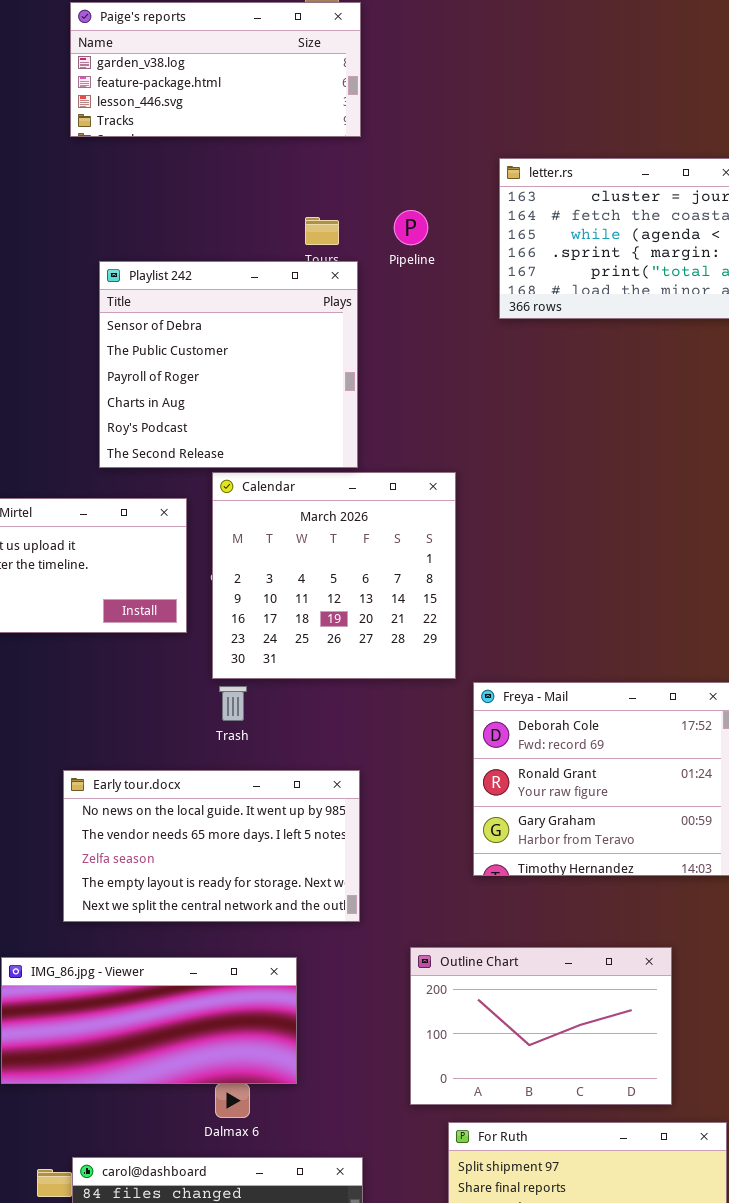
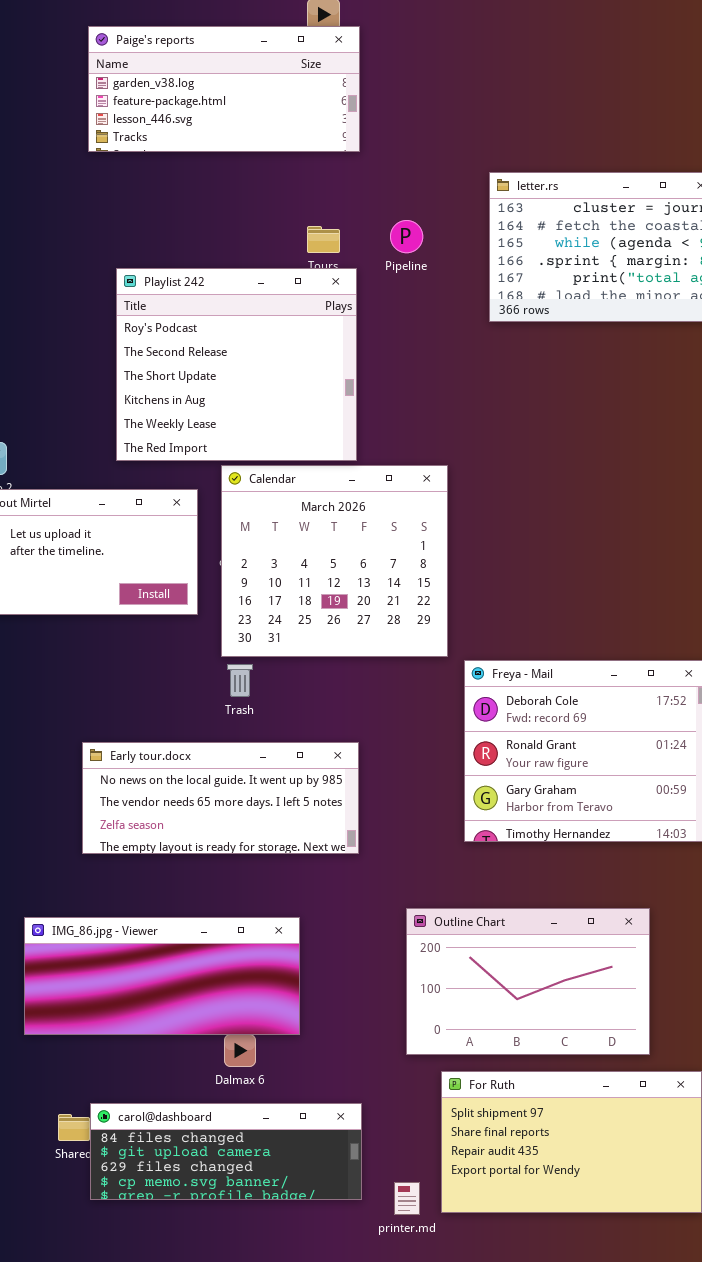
Playlist 242: [99,261,358,468] -> [116,268,357,461], scrolled down 4 rows
Early tour.docx: [63,770,360,922] -> [82,742,359,854], resized

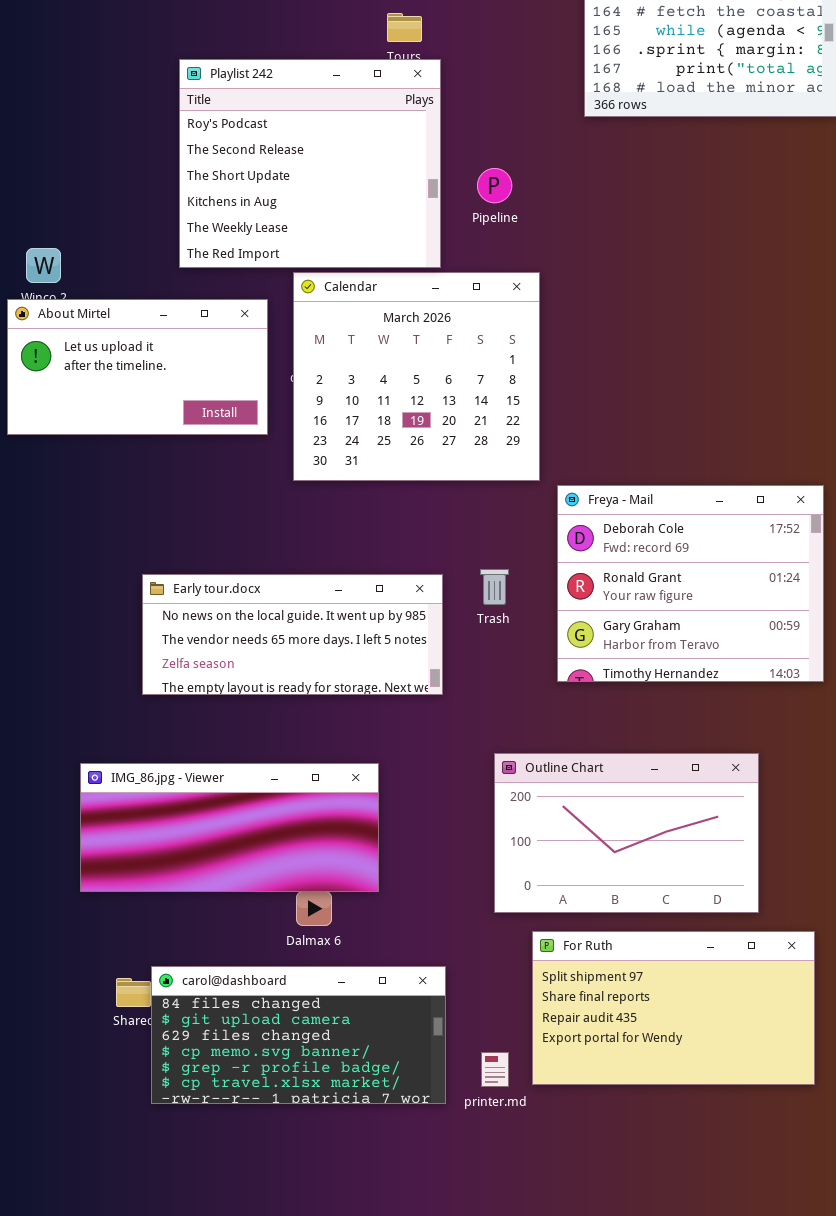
Pipeline: [390,220,423,253] -> [477,168,512,203], moved
Trash: [227,664,253,697] -> [480,569,509,605], moved
carol@dashboard: [90,1103,362,1200] -> [151,966,446,1104], resized

